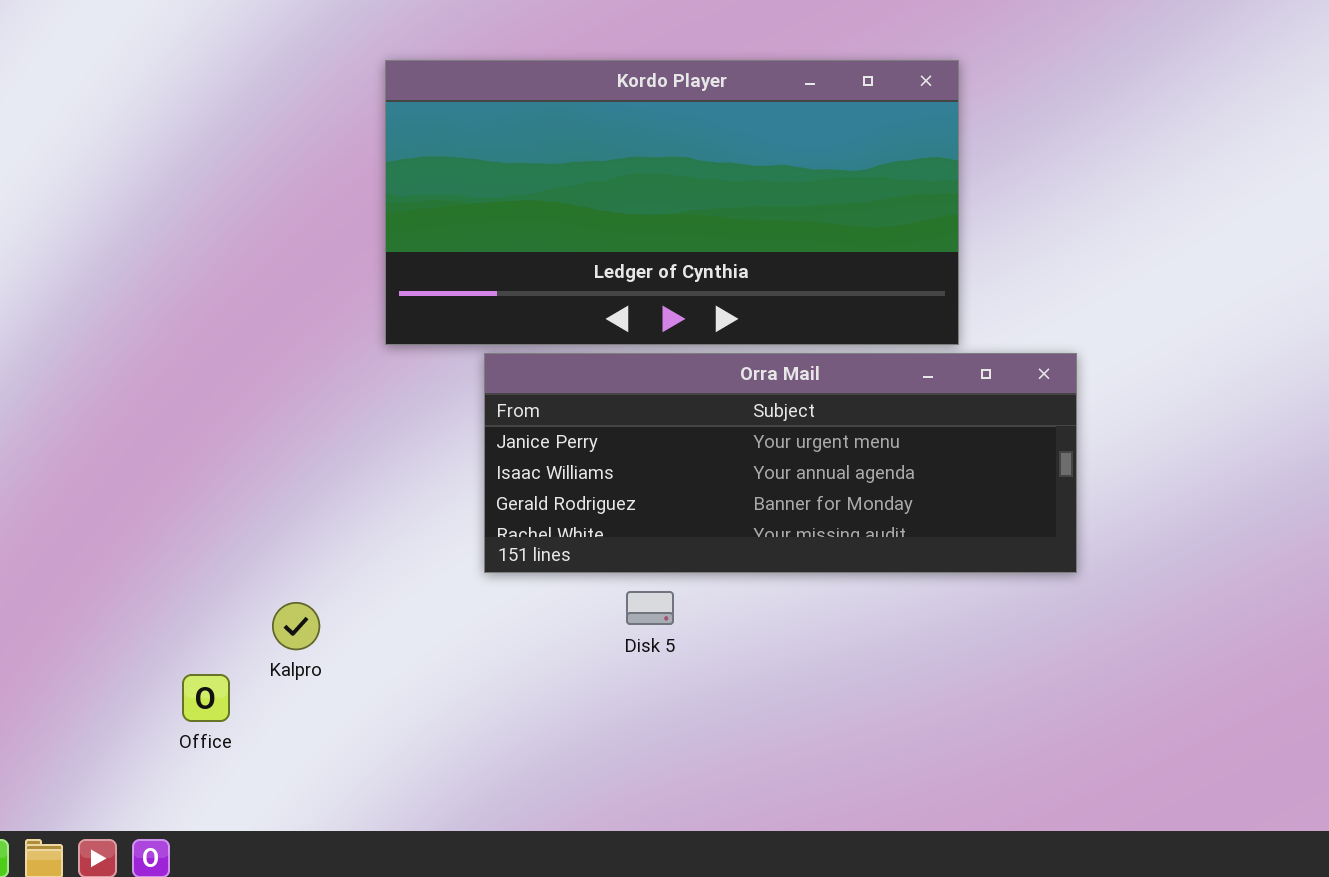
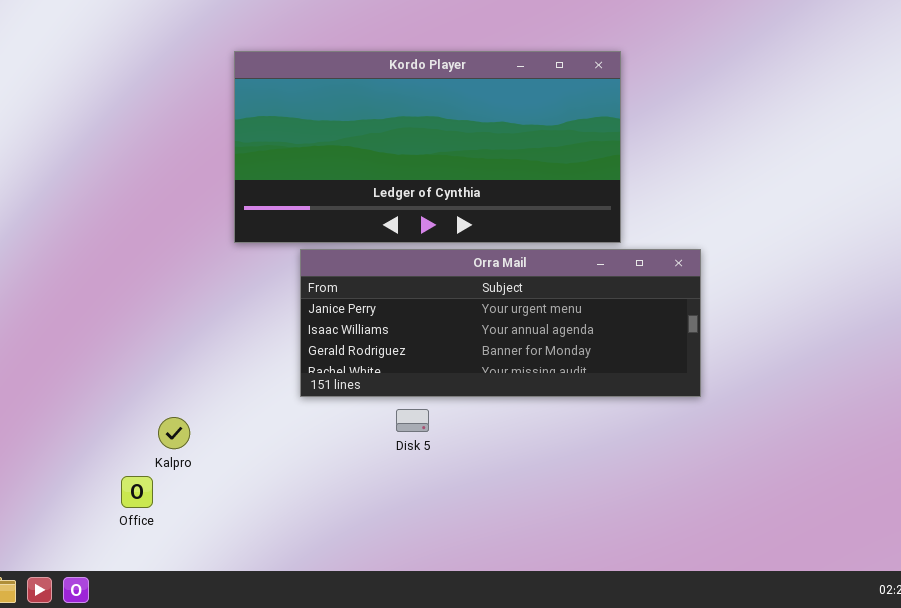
Office: [182,674,230,722] -> [121,476,153,508], moved

